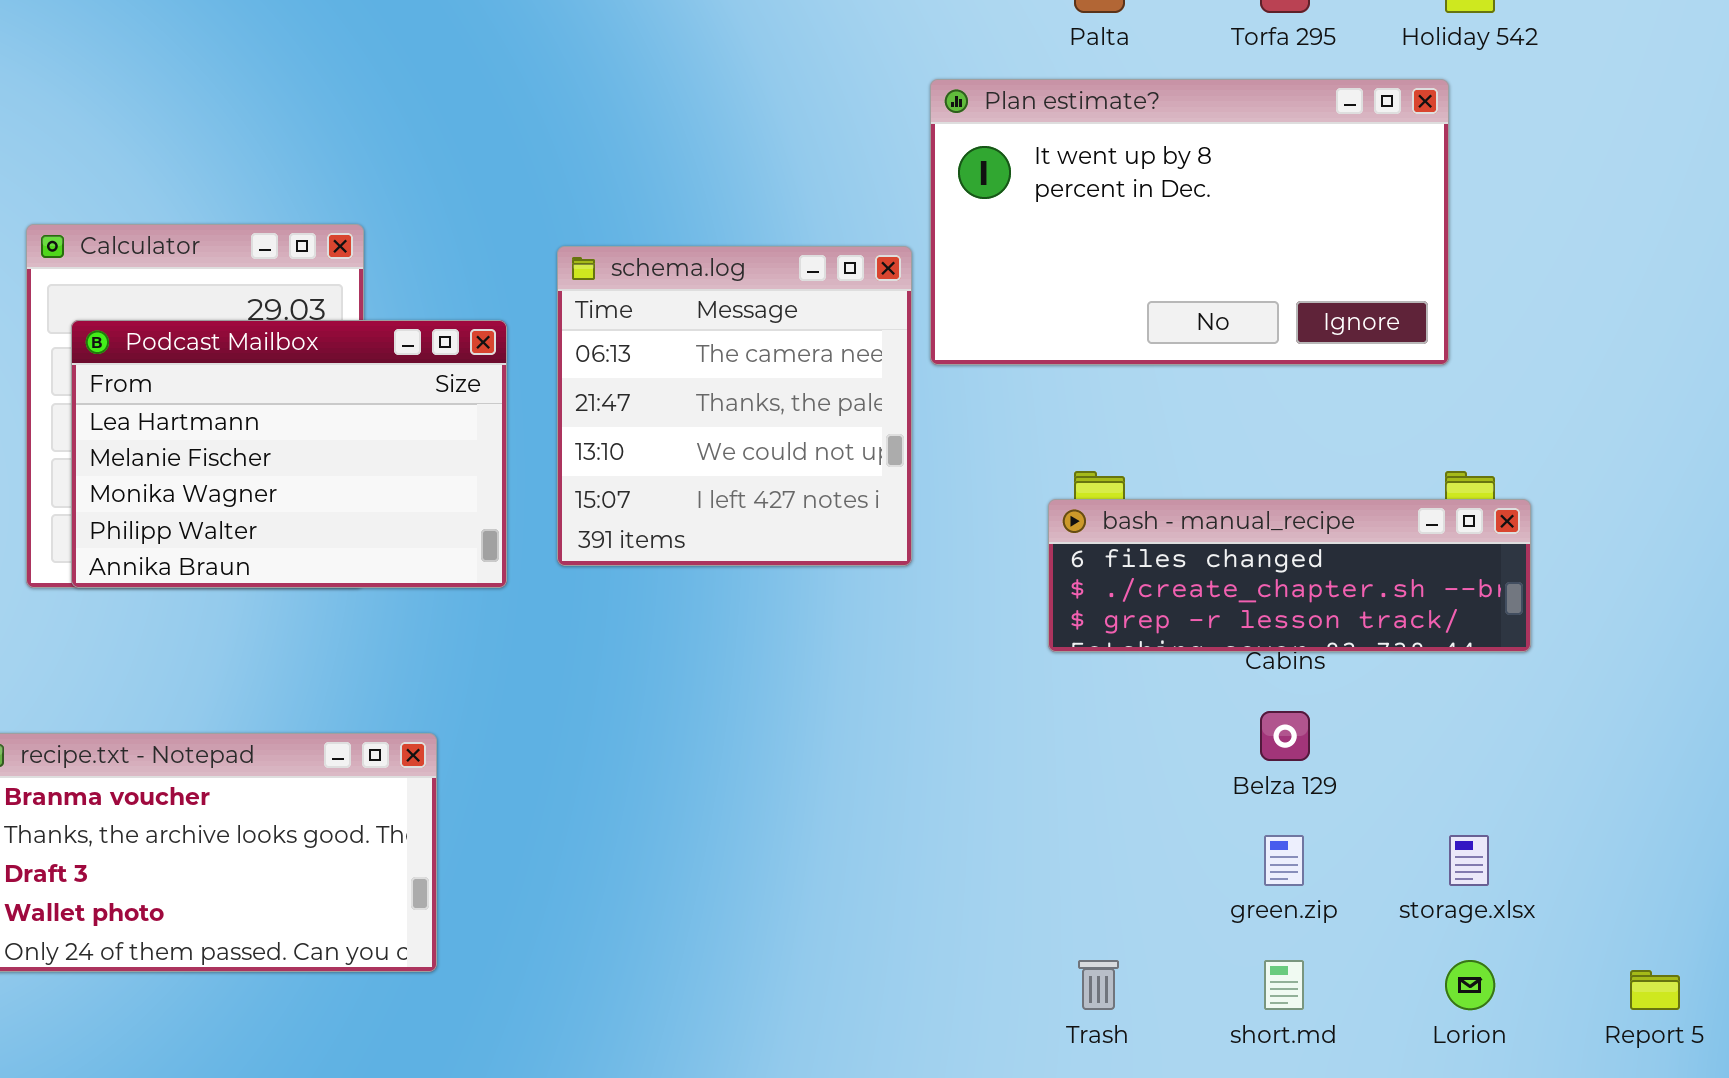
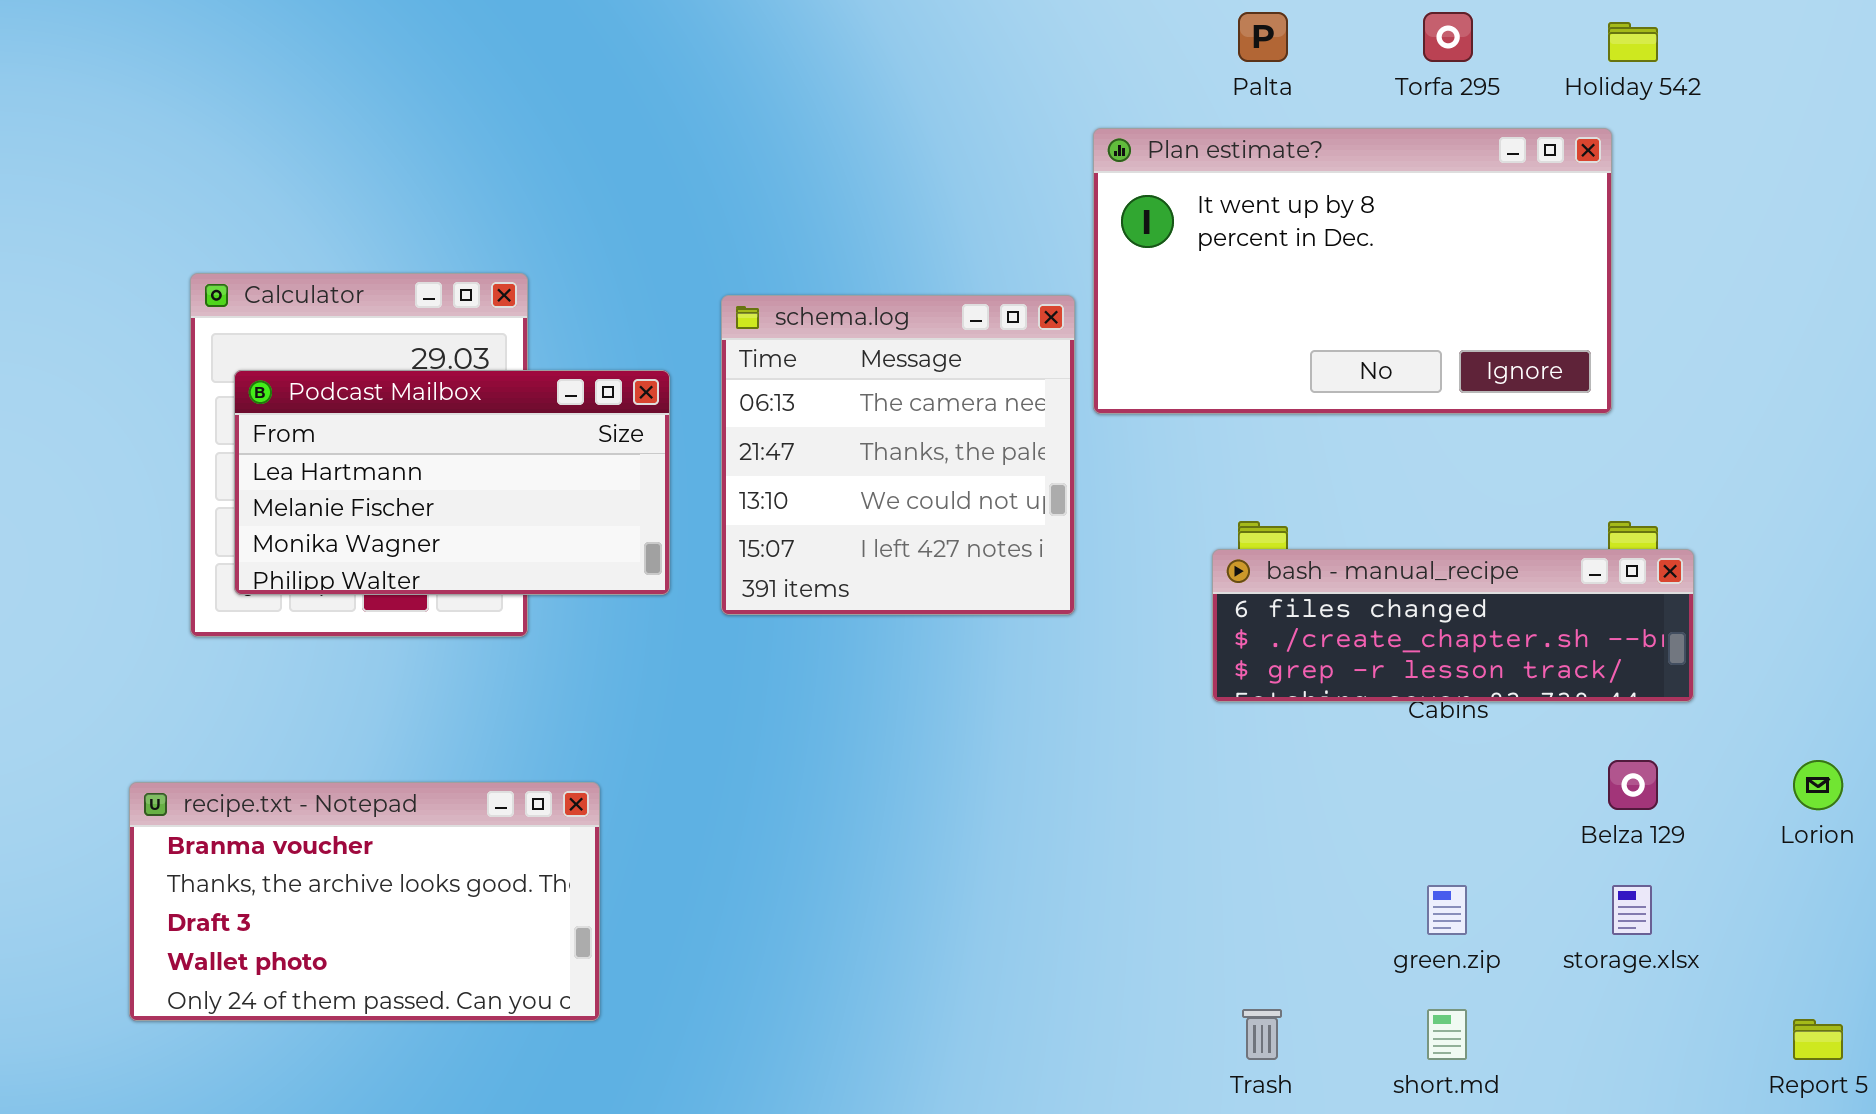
Podcast Mailbox: [71,320,507,588] -> [234,370,670,595], resized
Belza 129: [1260,711,1310,761] -> [1608,760,1658,810], moved
Lorion: [1445,960,1495,1010] -> [1793,760,1843,810], moved

